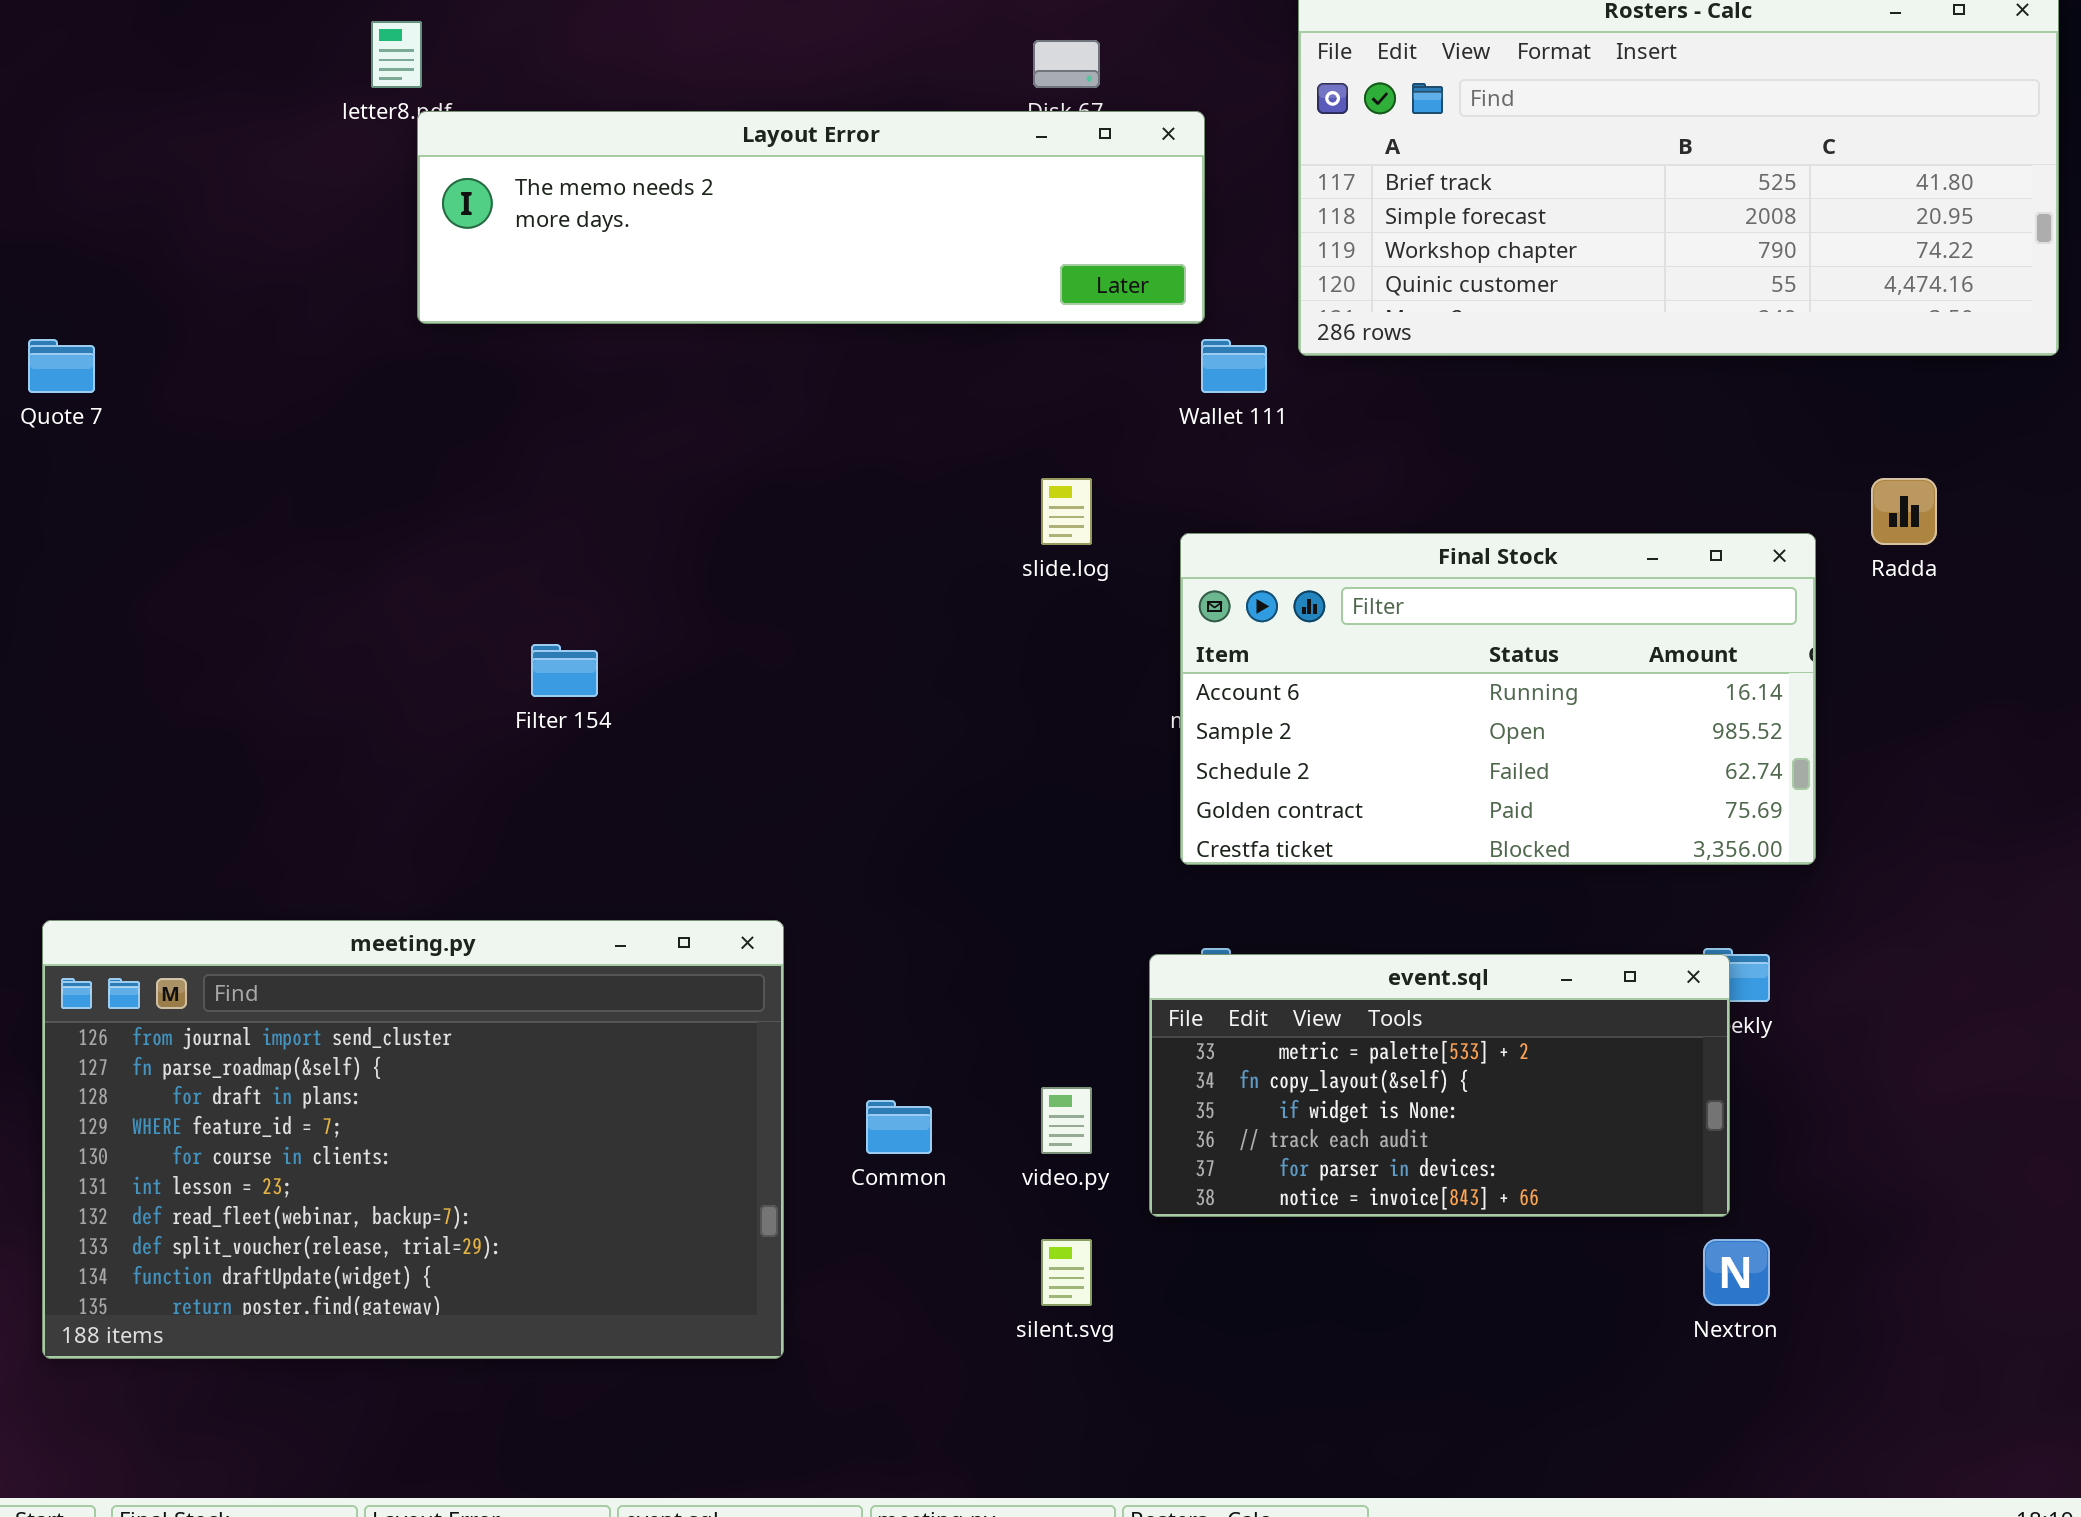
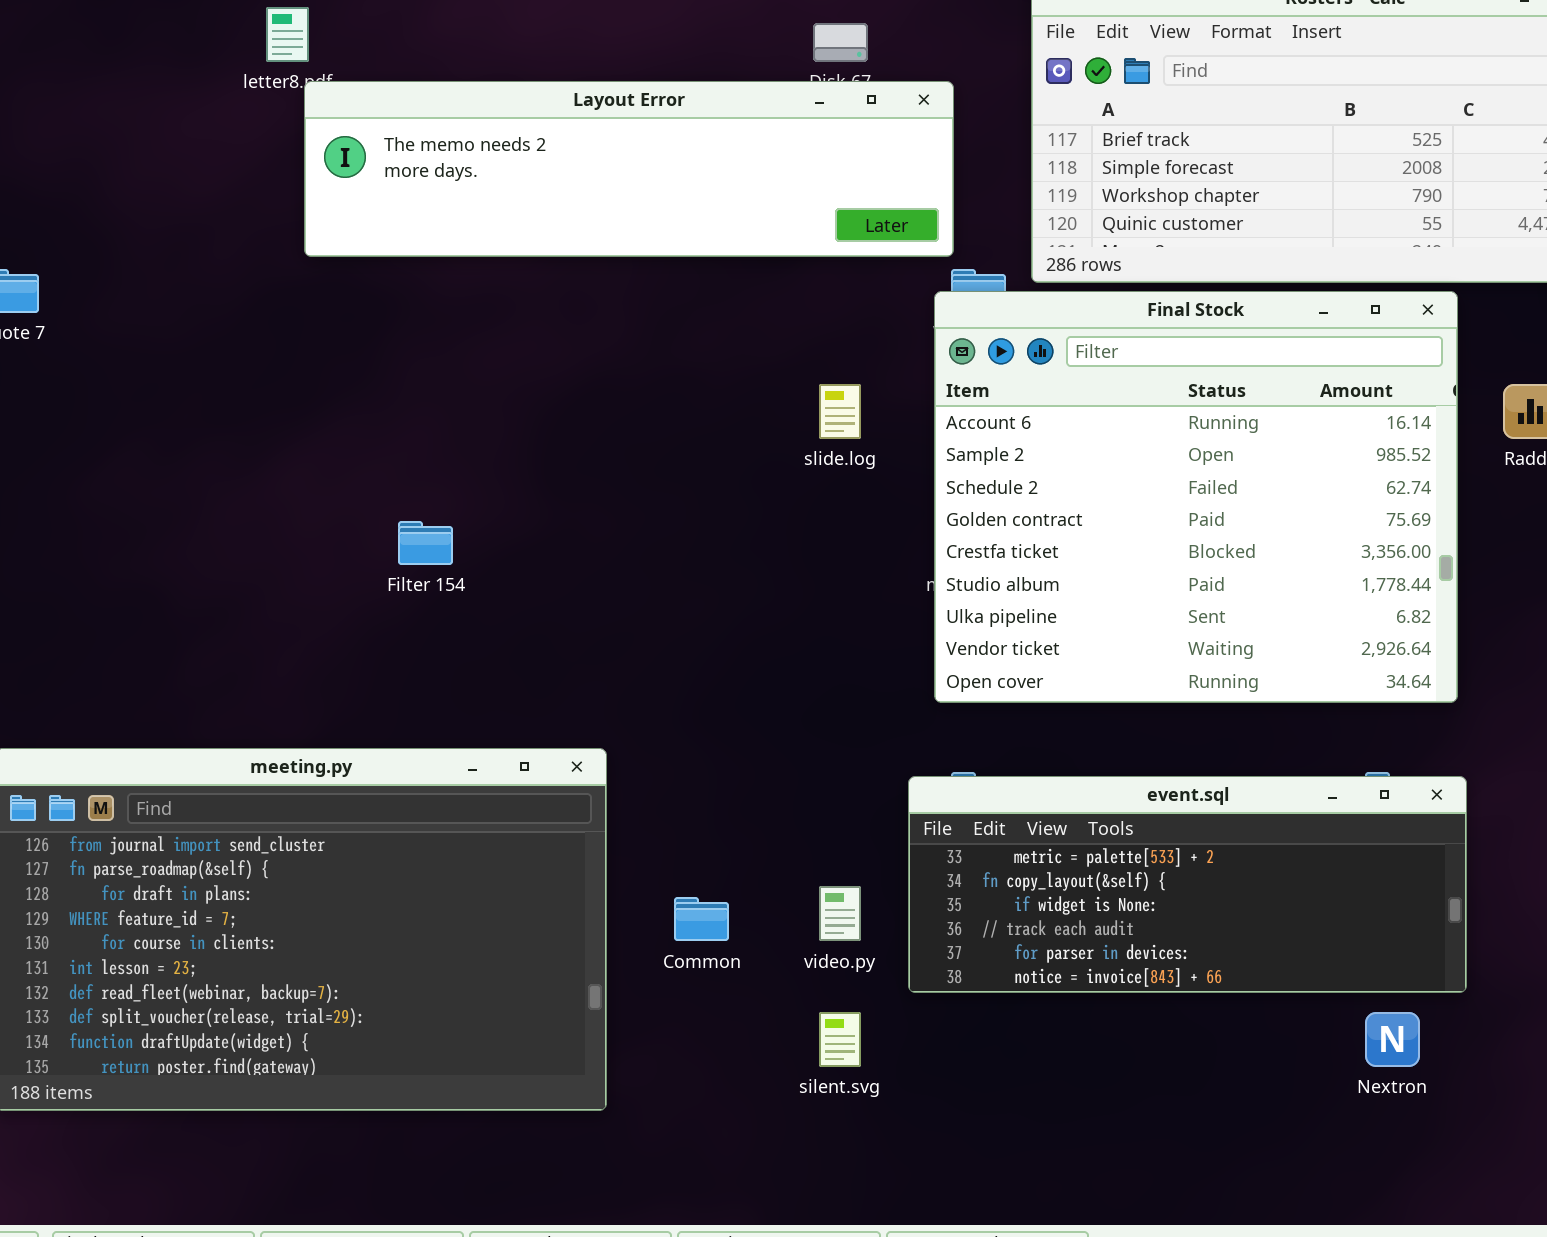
Final Stock: [1180,533,1816,865] -> [934,291,1458,703], resized
event.sql: [1149,954,1730,1217] -> [908,776,1467,993], resized

